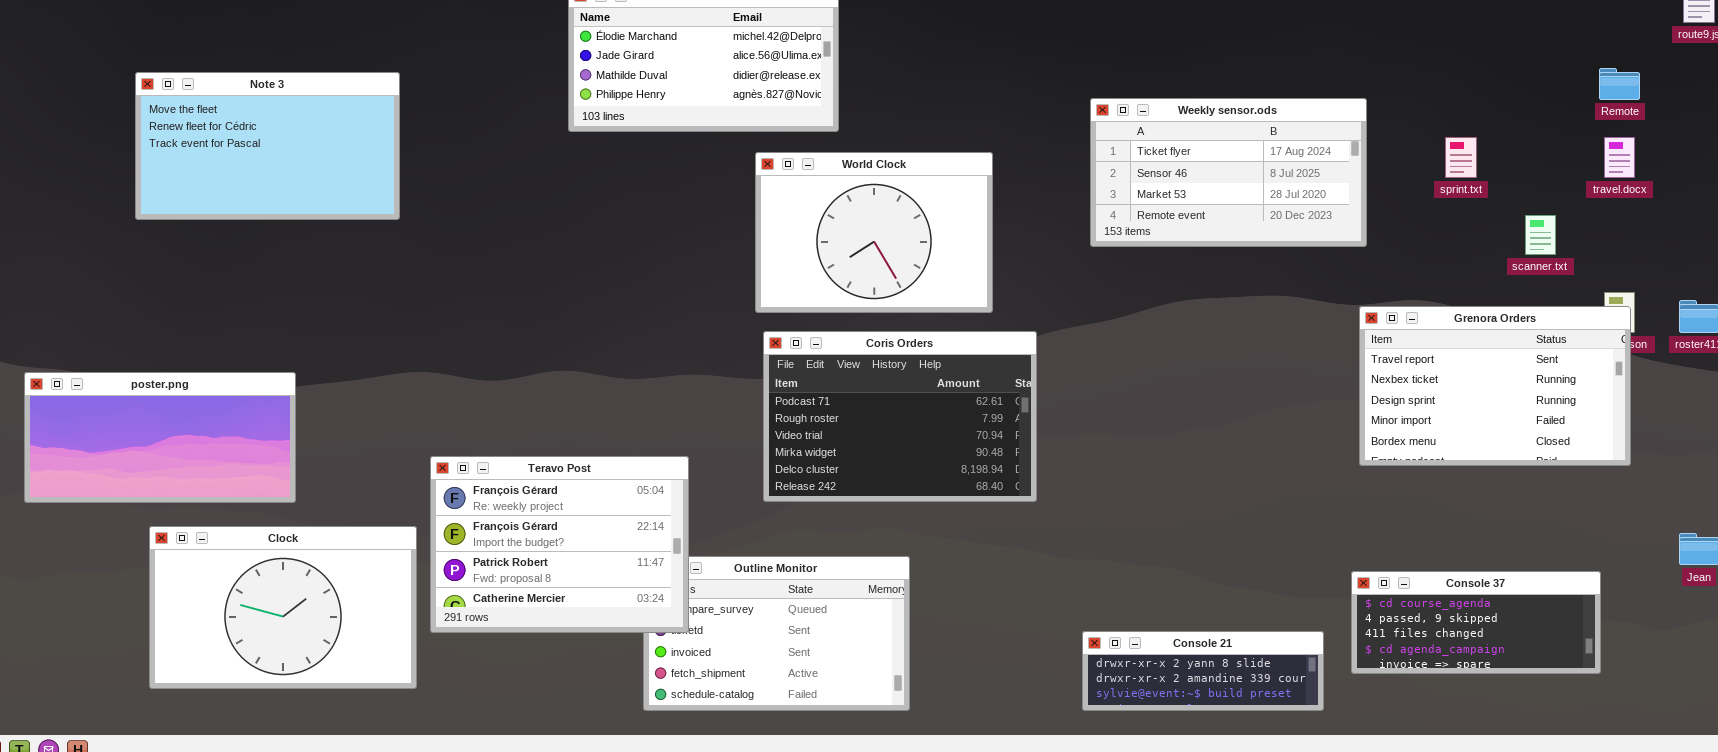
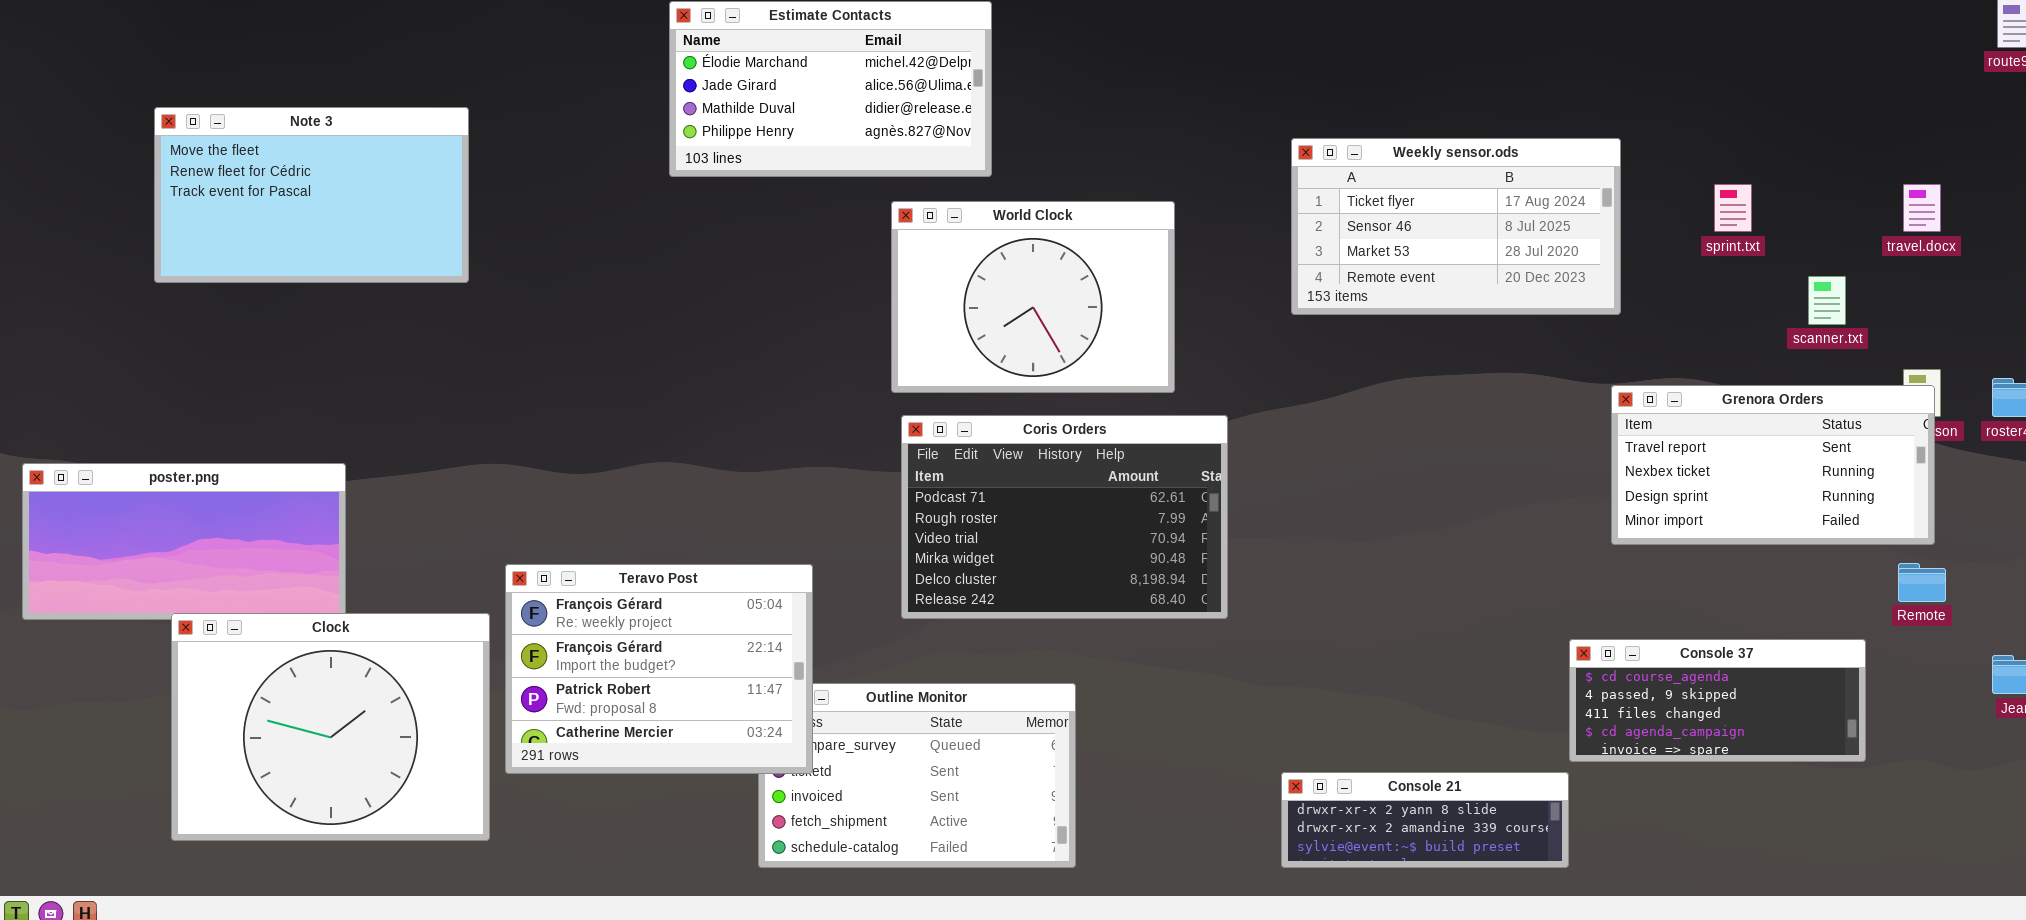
Remote: [1599,68,1640,100] -> [1898,563,1946,602], moved
Grenora Orders: [1359,306,1631,466] -> [1611,385,1935,545], resized
Clock: [149,526,417,689] -> [171,613,490,841], resized
Console 37: [1351,571,1601,674] -> [1569,639,1866,762], moved

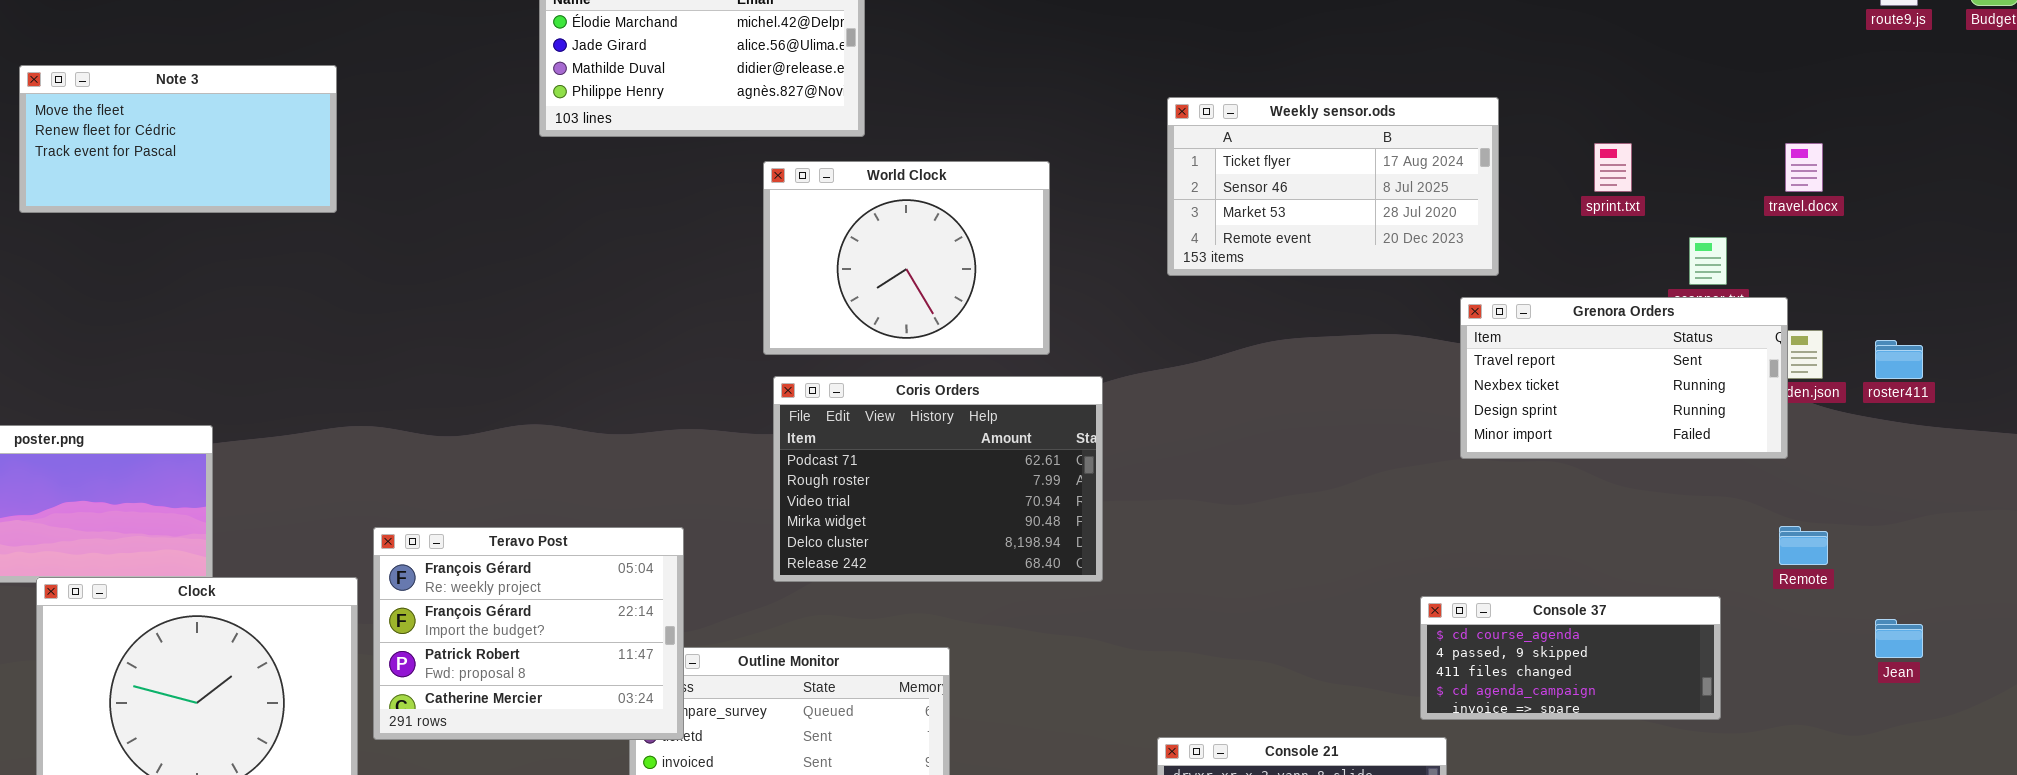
Note 3: [154,107,469,283] -> [19,65,337,213], resized
Grenora Orders: [1611,385,1935,545] -> [1460,297,1788,459], moved
Console 37: [1569,639,1866,762] -> [1420,596,1721,720], moved

